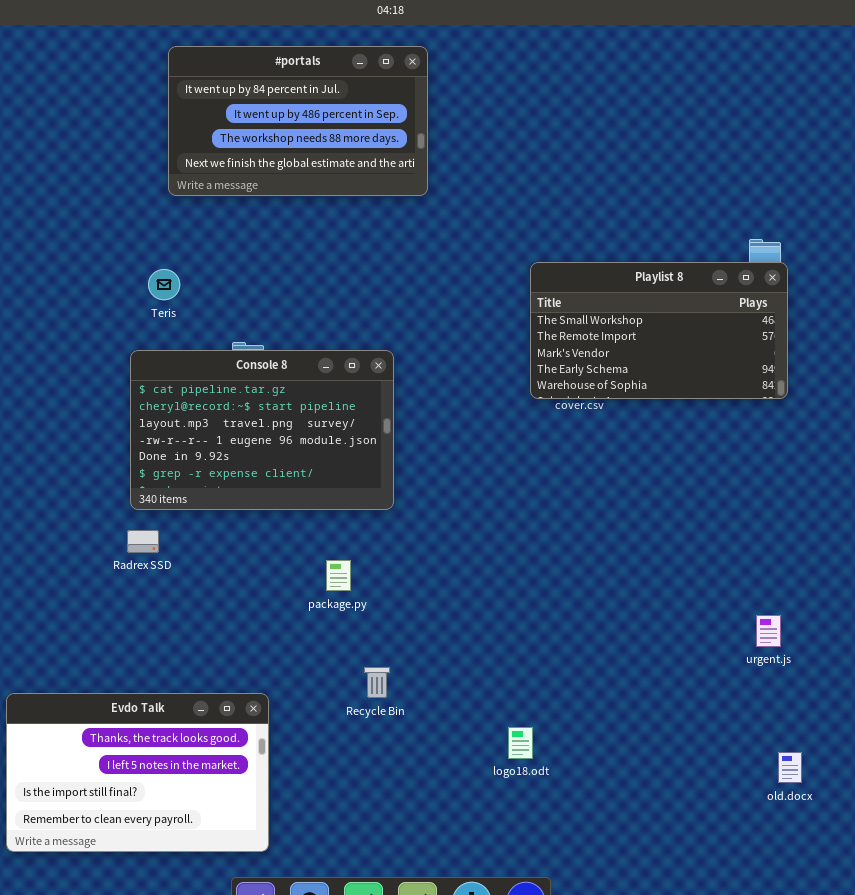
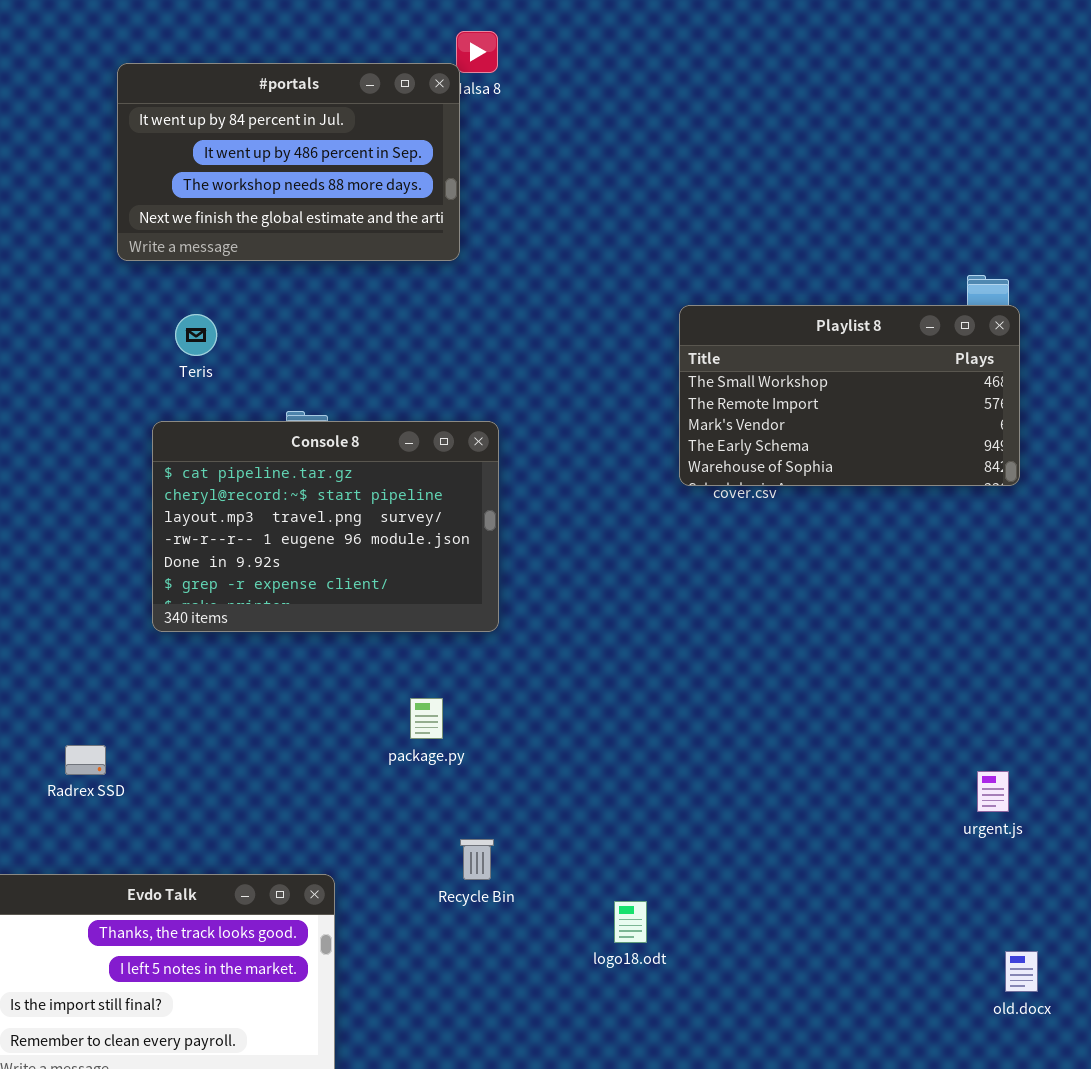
#portals: [168,46,428,196] -> [117,63,460,261], moved
Radrex SSD: [127,530,159,553] -> [65,745,106,775], moved
logo18.odt: [508,727,533,759] -> [614,901,647,943], moved

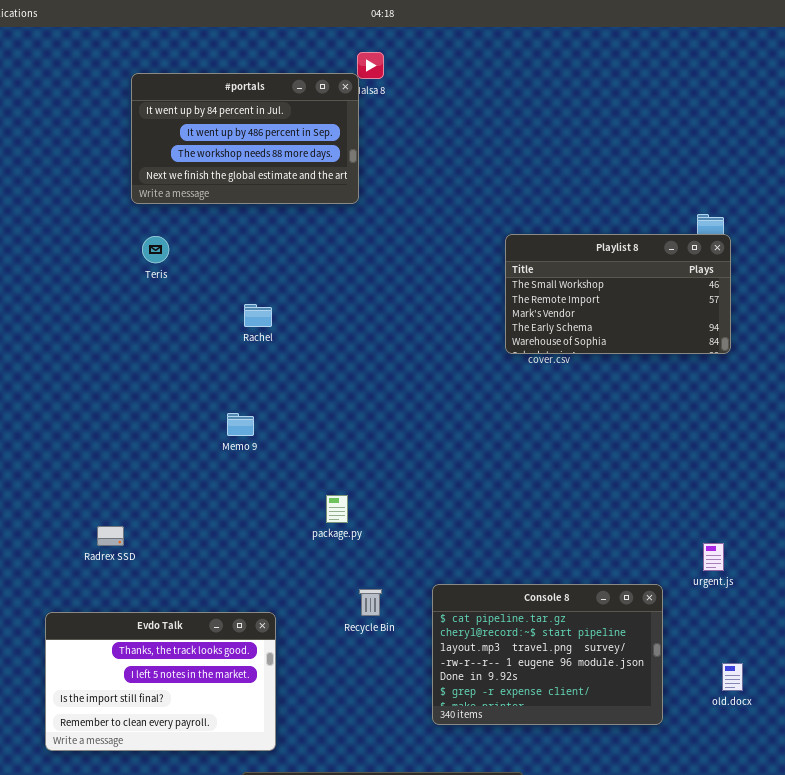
Teris: [175,314,217,356] -> [142,236,169,263], moved
Console 8: [152,421,499,632] -> [432,584,663,725], moved

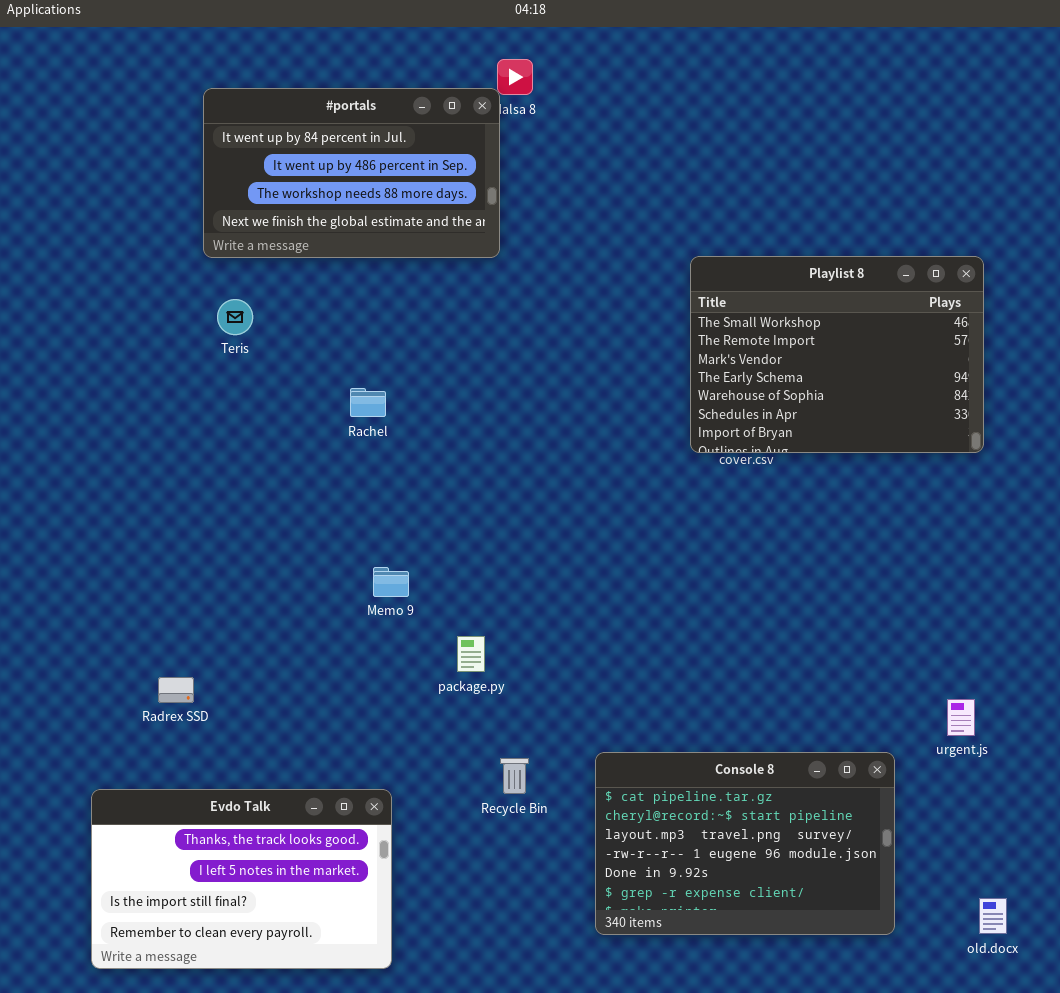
Playlist 8: [505,234,731,354] -> [690,256,984,453], resized
Memo 9: [227,413,254,436] -> [373,567,409,597], moved
old.docx: [722,663,743,691] -> [979,898,1007,934], moved

